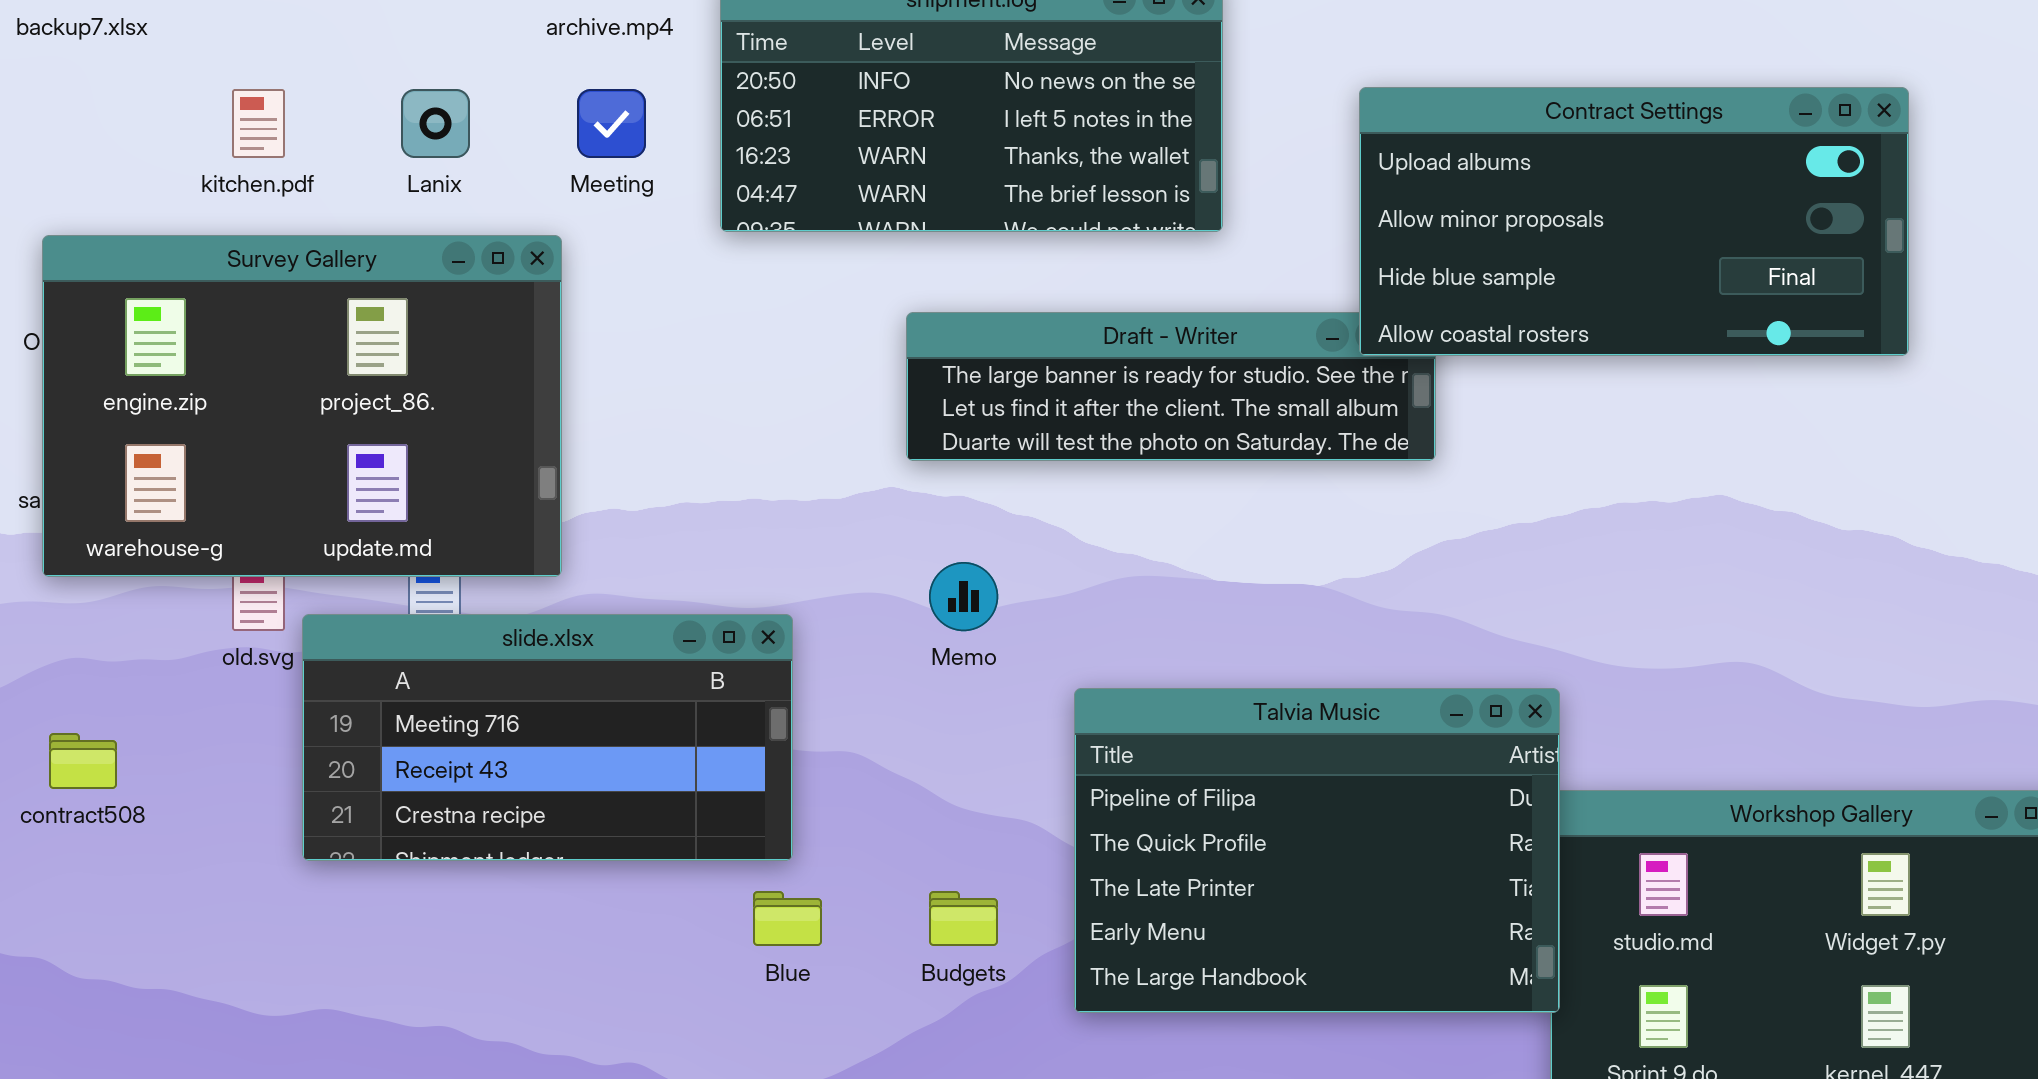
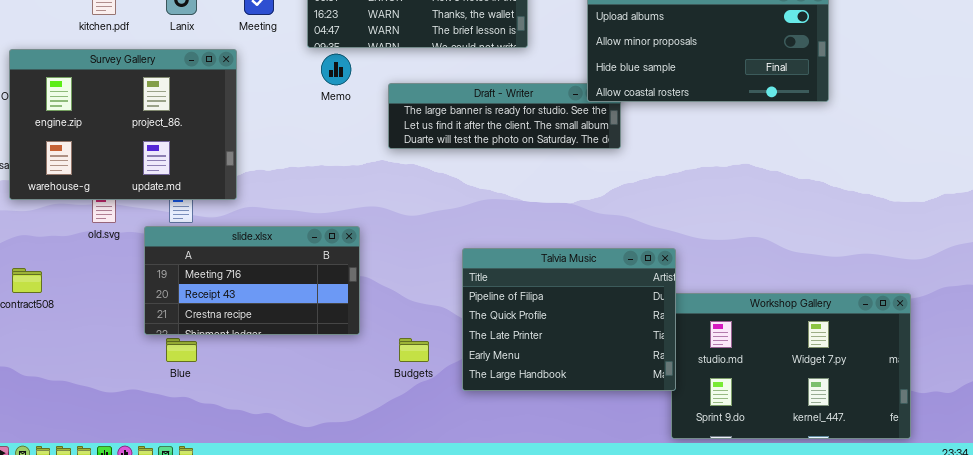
Memo: [929,562,998,631] -> [321,54,351,85], moved
slide.xlsx: [302,614,793,861] -> [144,226,360,335], moved
Blue: [753,891,822,946] -> [166,338,197,362], moved

